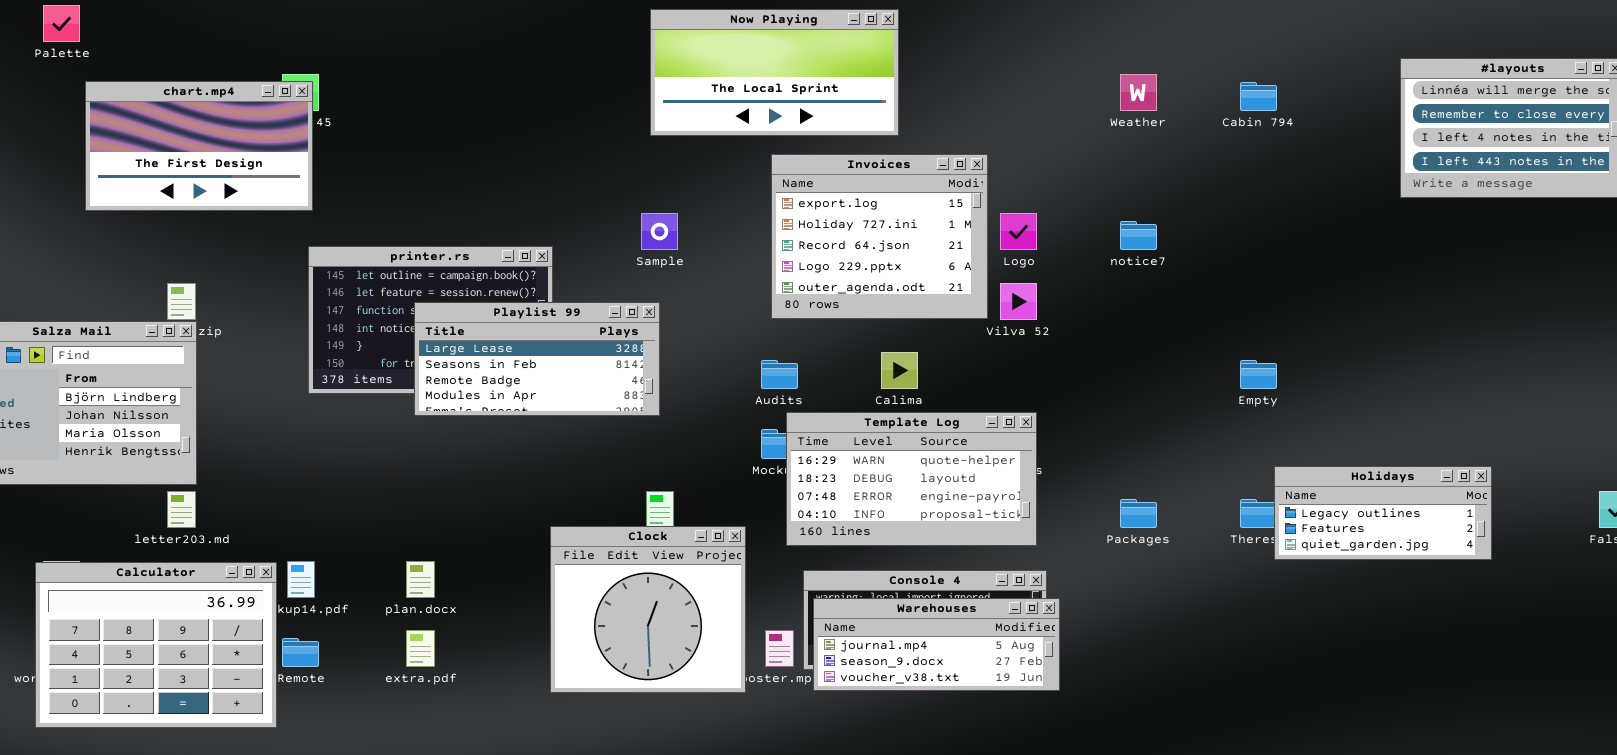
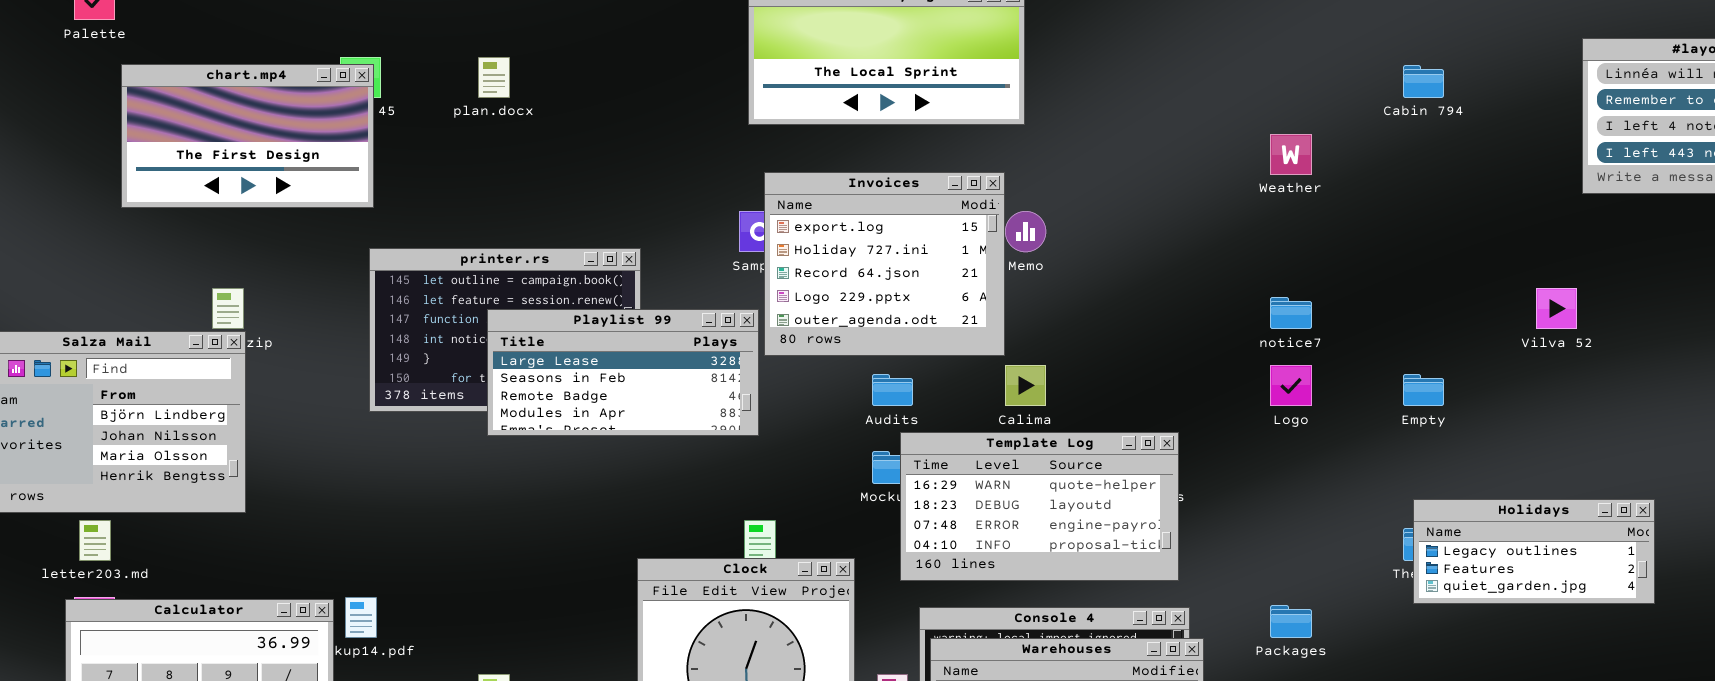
Weather: [1120,74,1157,111] -> [1270,134,1312,175], moved
Invoices: [771,154,988,319] -> [764,172,1005,356], moved
Logo: [1000,213,1037,250] -> [1270,365,1312,406], moved
notice7: [1120,221,1157,250] -> [1270,297,1312,329], moved
Vilva 52: [1000,283,1037,320] -> [1536,288,1577,329], moved
Holidays: [1274,466,1492,560] -> [1413,499,1655,604], moved
letter203.md: [167,491,196,528] -> [79,520,111,561], moved
Packages: [1120,499,1157,528] -> [1270,605,1312,638], moved
plan.docx: [406,561,435,598] -> [478,57,510,98], moved

